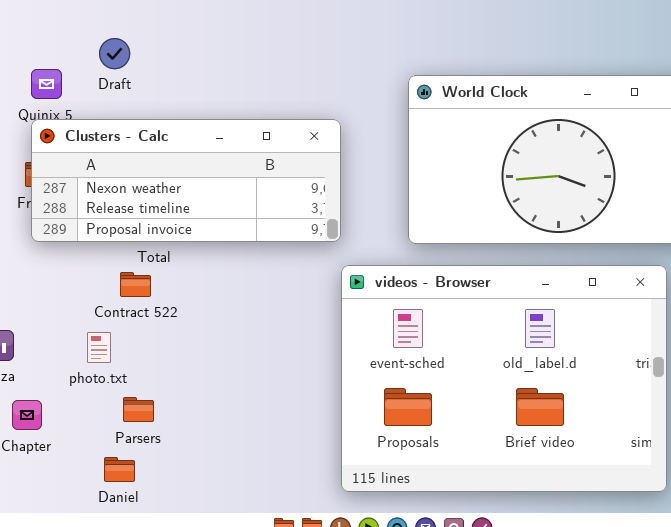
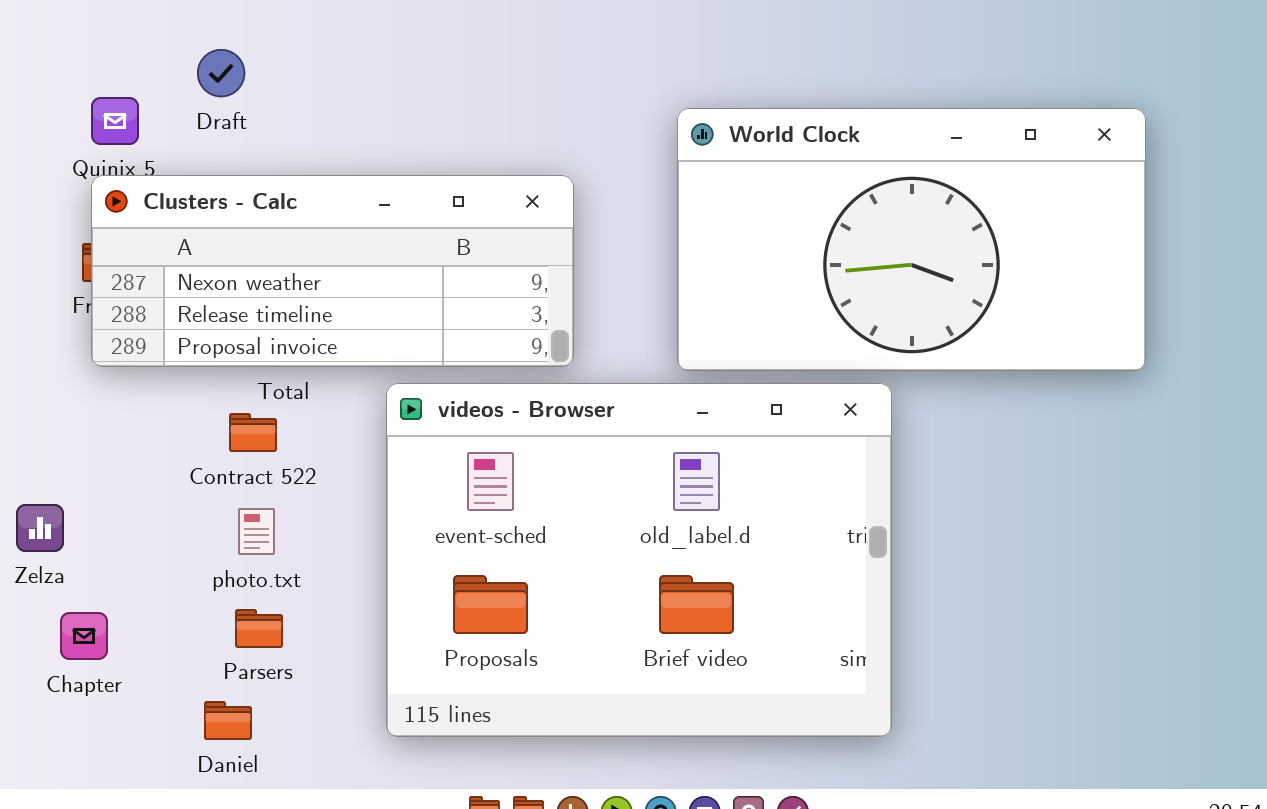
videos - Browser: [341,265,667,492] -> [386,383,892,737], moved
photo.txt: [87,332,111,363] -> [238,508,275,555], moved

